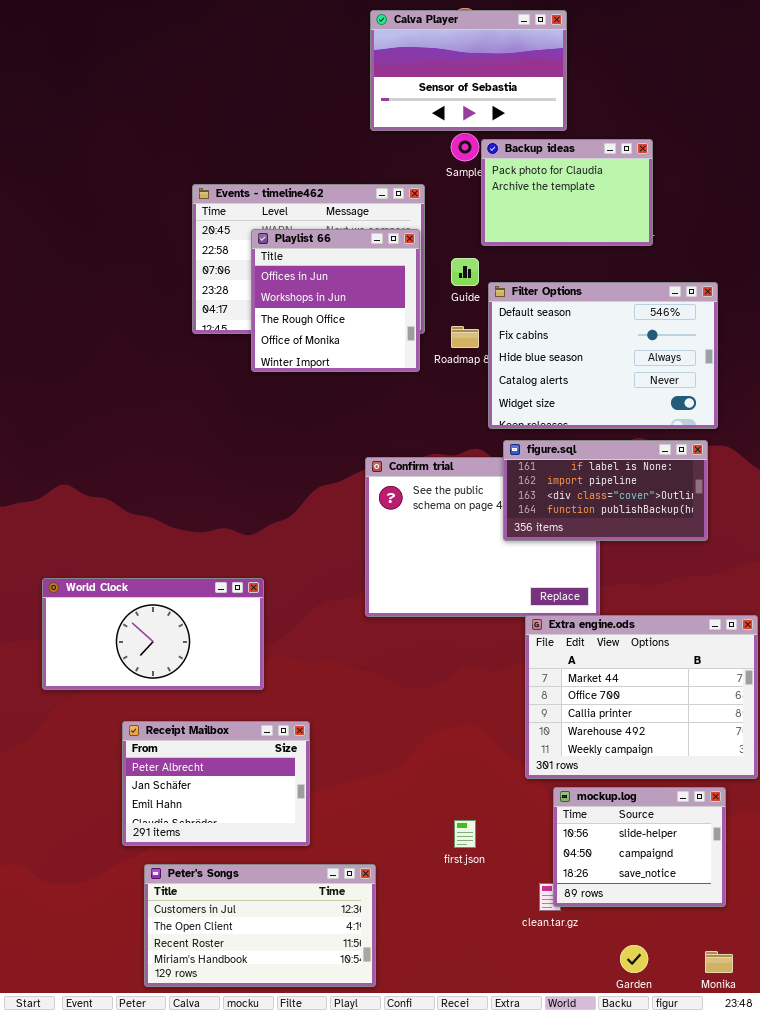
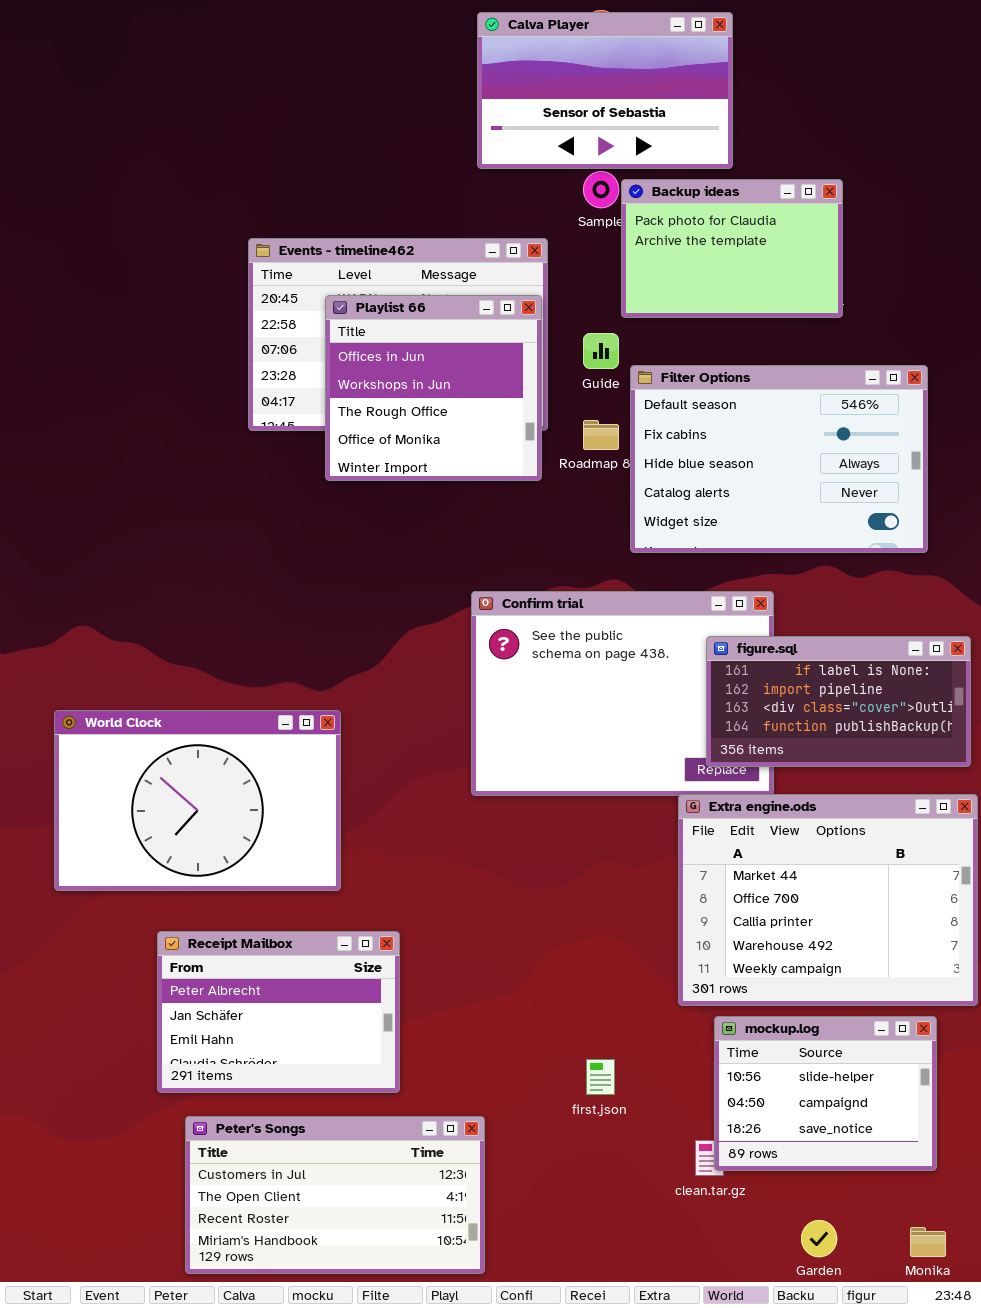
figure.sql: [503,440,708,541] -> [706,636,971,767], moved
World Clock: [42,578,264,690] -> [54,710,341,891], resized

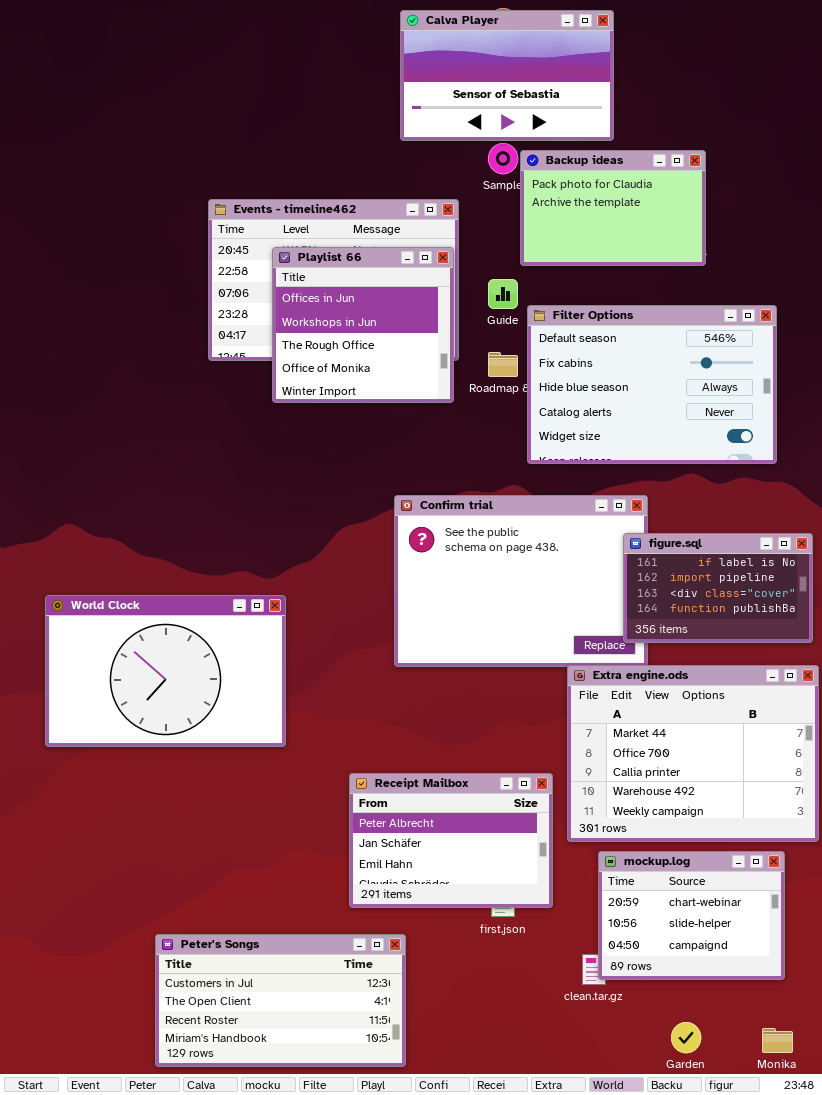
figure.sql: [706,636,971,767] -> [623,533,813,643], resized
Receipt Mailbox: [157,931,400,1093] -> [349,773,553,908], moved
mockup.log: [714,1016,937,1171] -> [598,851,785,980], scrolled up 1 row

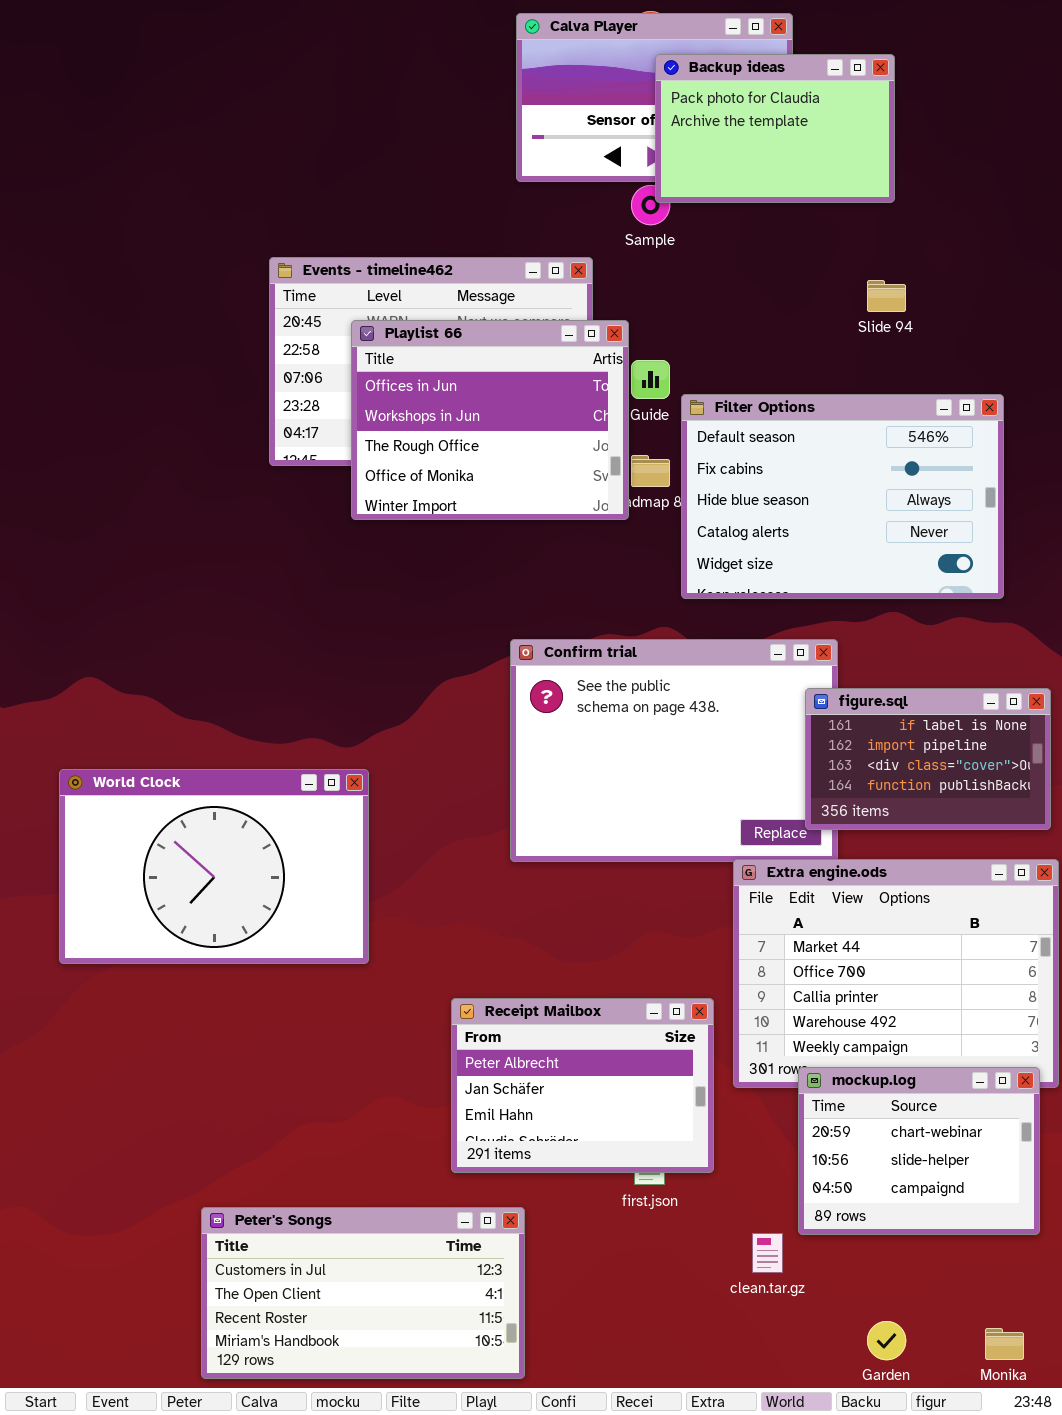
Backup ideas: [520,150,706,266] -> [655,54,895,203], moved
Playlist 66: [272,247,454,403] -> [351,320,629,520], resized
mockup.log: [598,851,785,980] -> [798,1067,1040,1235], moved

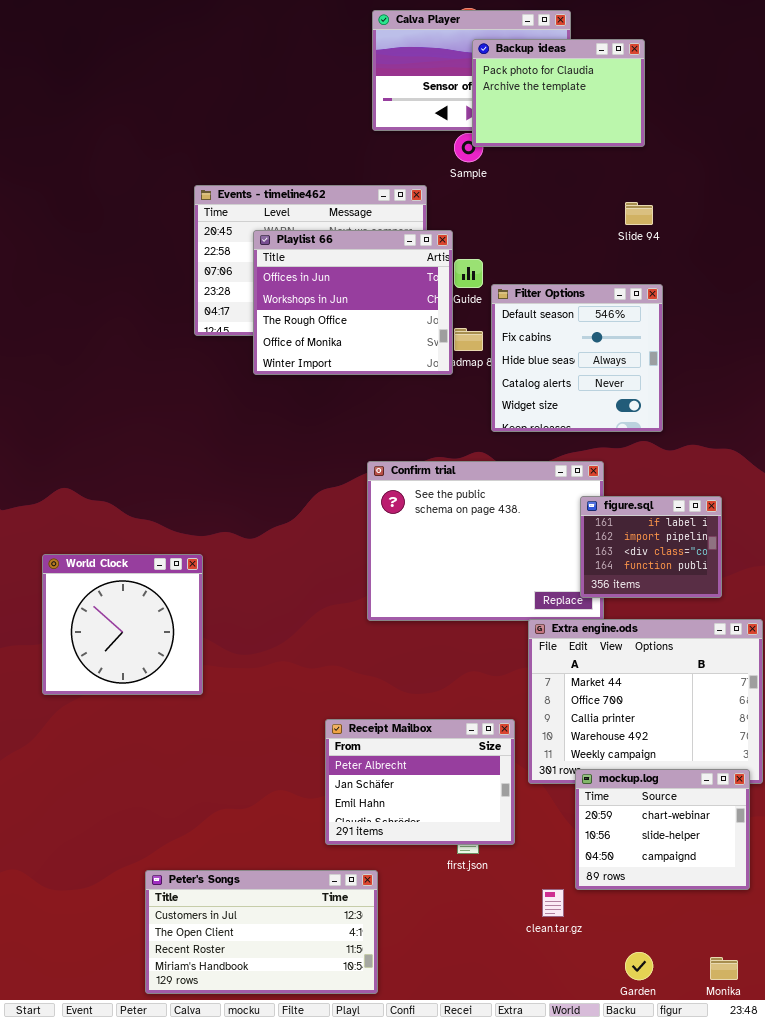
Filter Options: [681,394,1004,599] -> [491,284,663,432], resized
figure.sql: [805,688,1051,830] -> [580,496,722,598], resized
World Clock: [59,769,369,964] -> [42,554,203,695], resized

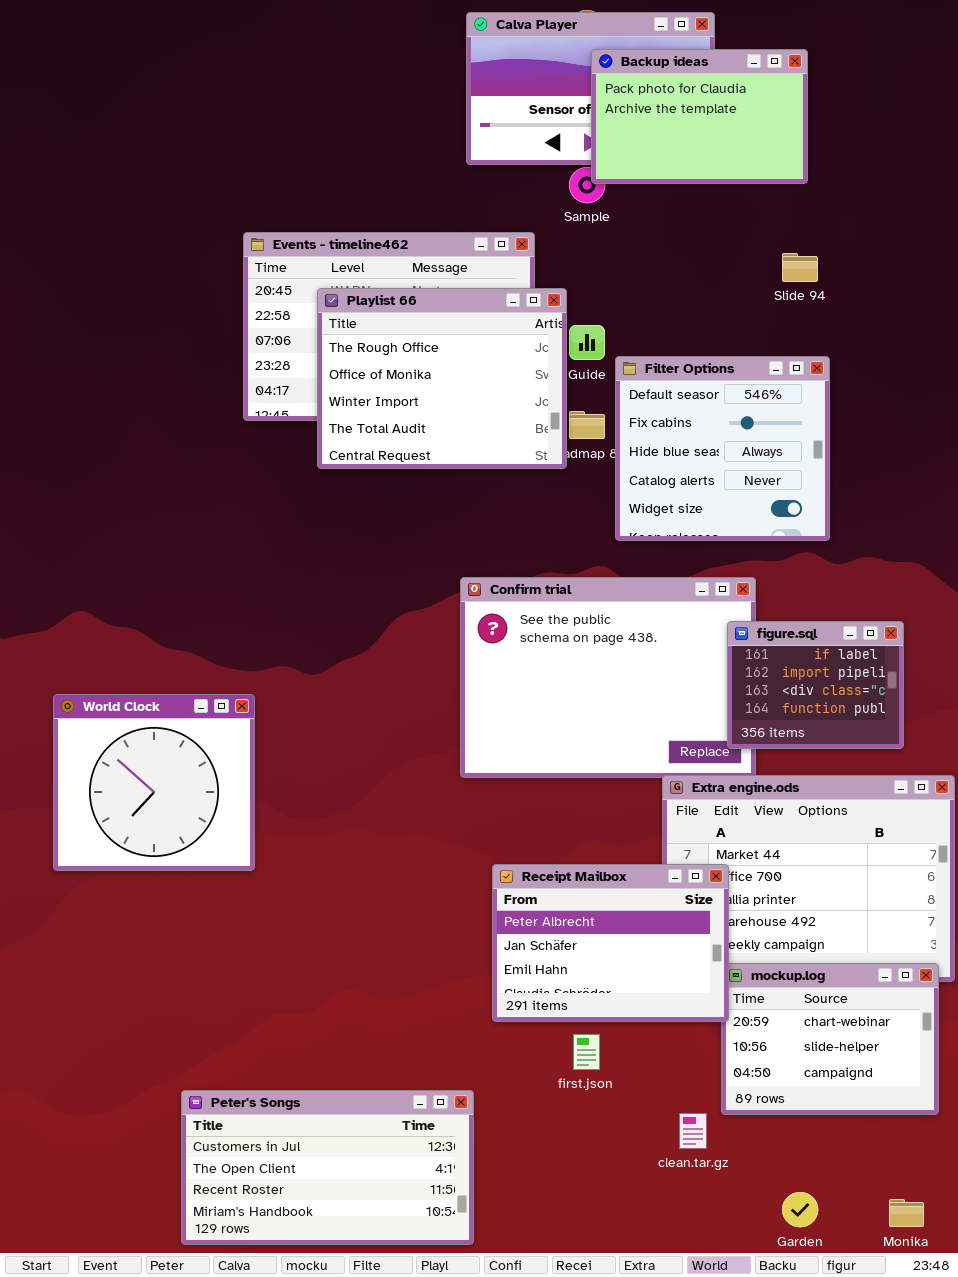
Playlist 66: [253,230,453,375] -> [317,288,567,469], scrolled down 2 rows
Receipt Mailbox: [325,719,515,845] -> [492,864,729,1022], moved

